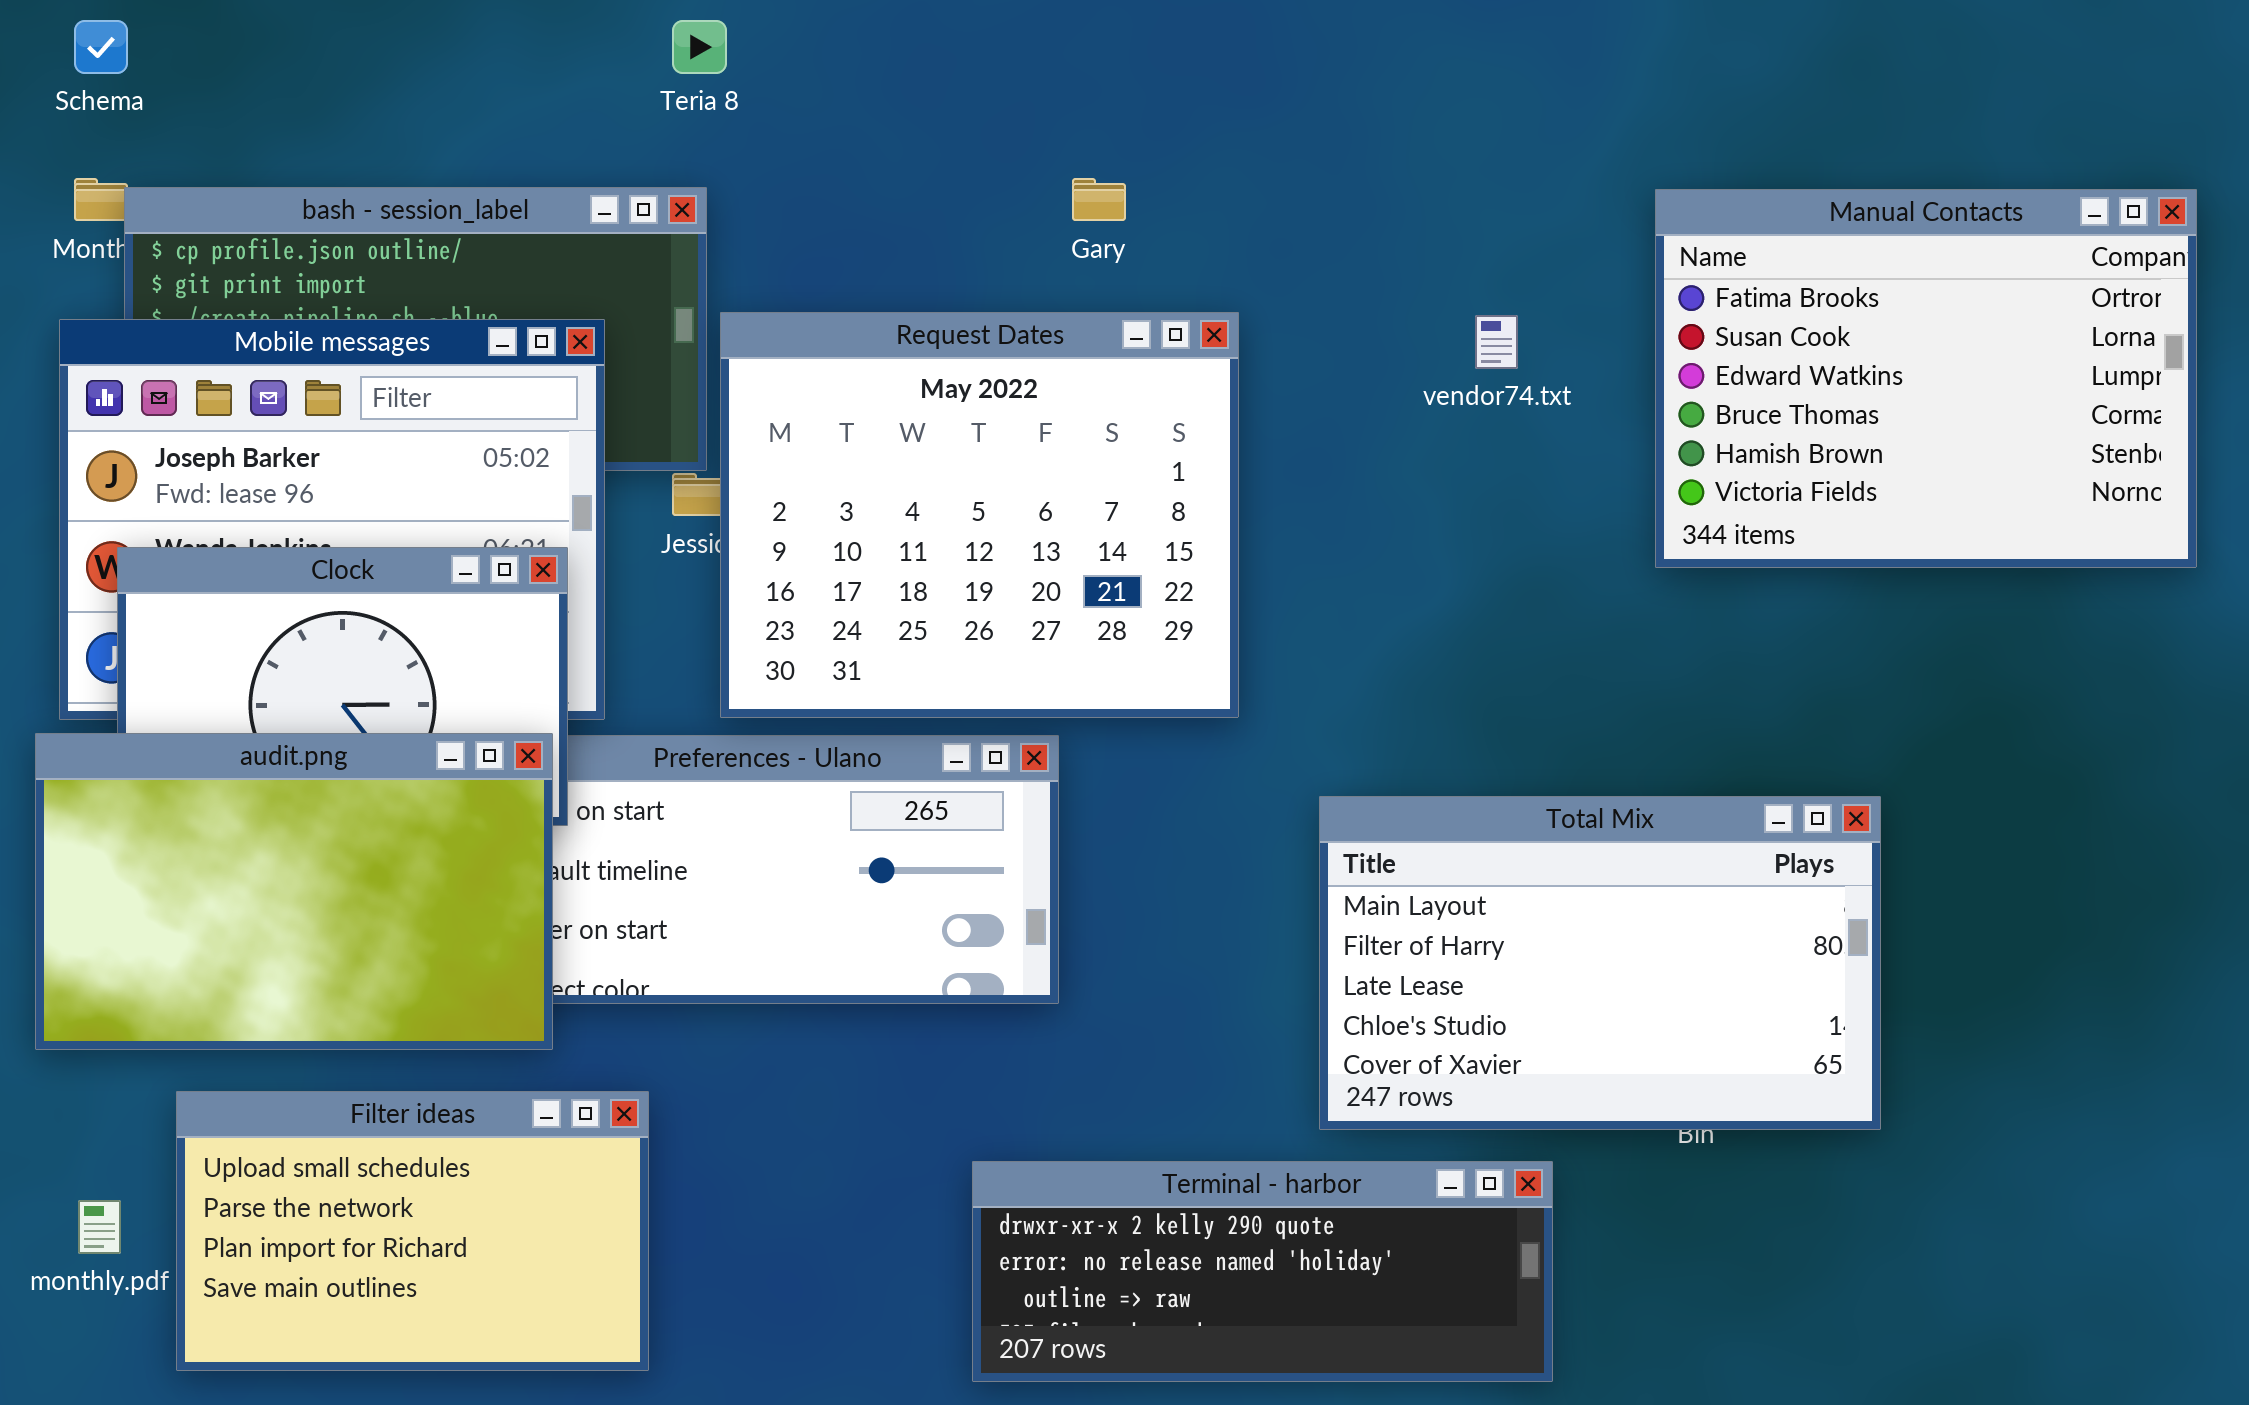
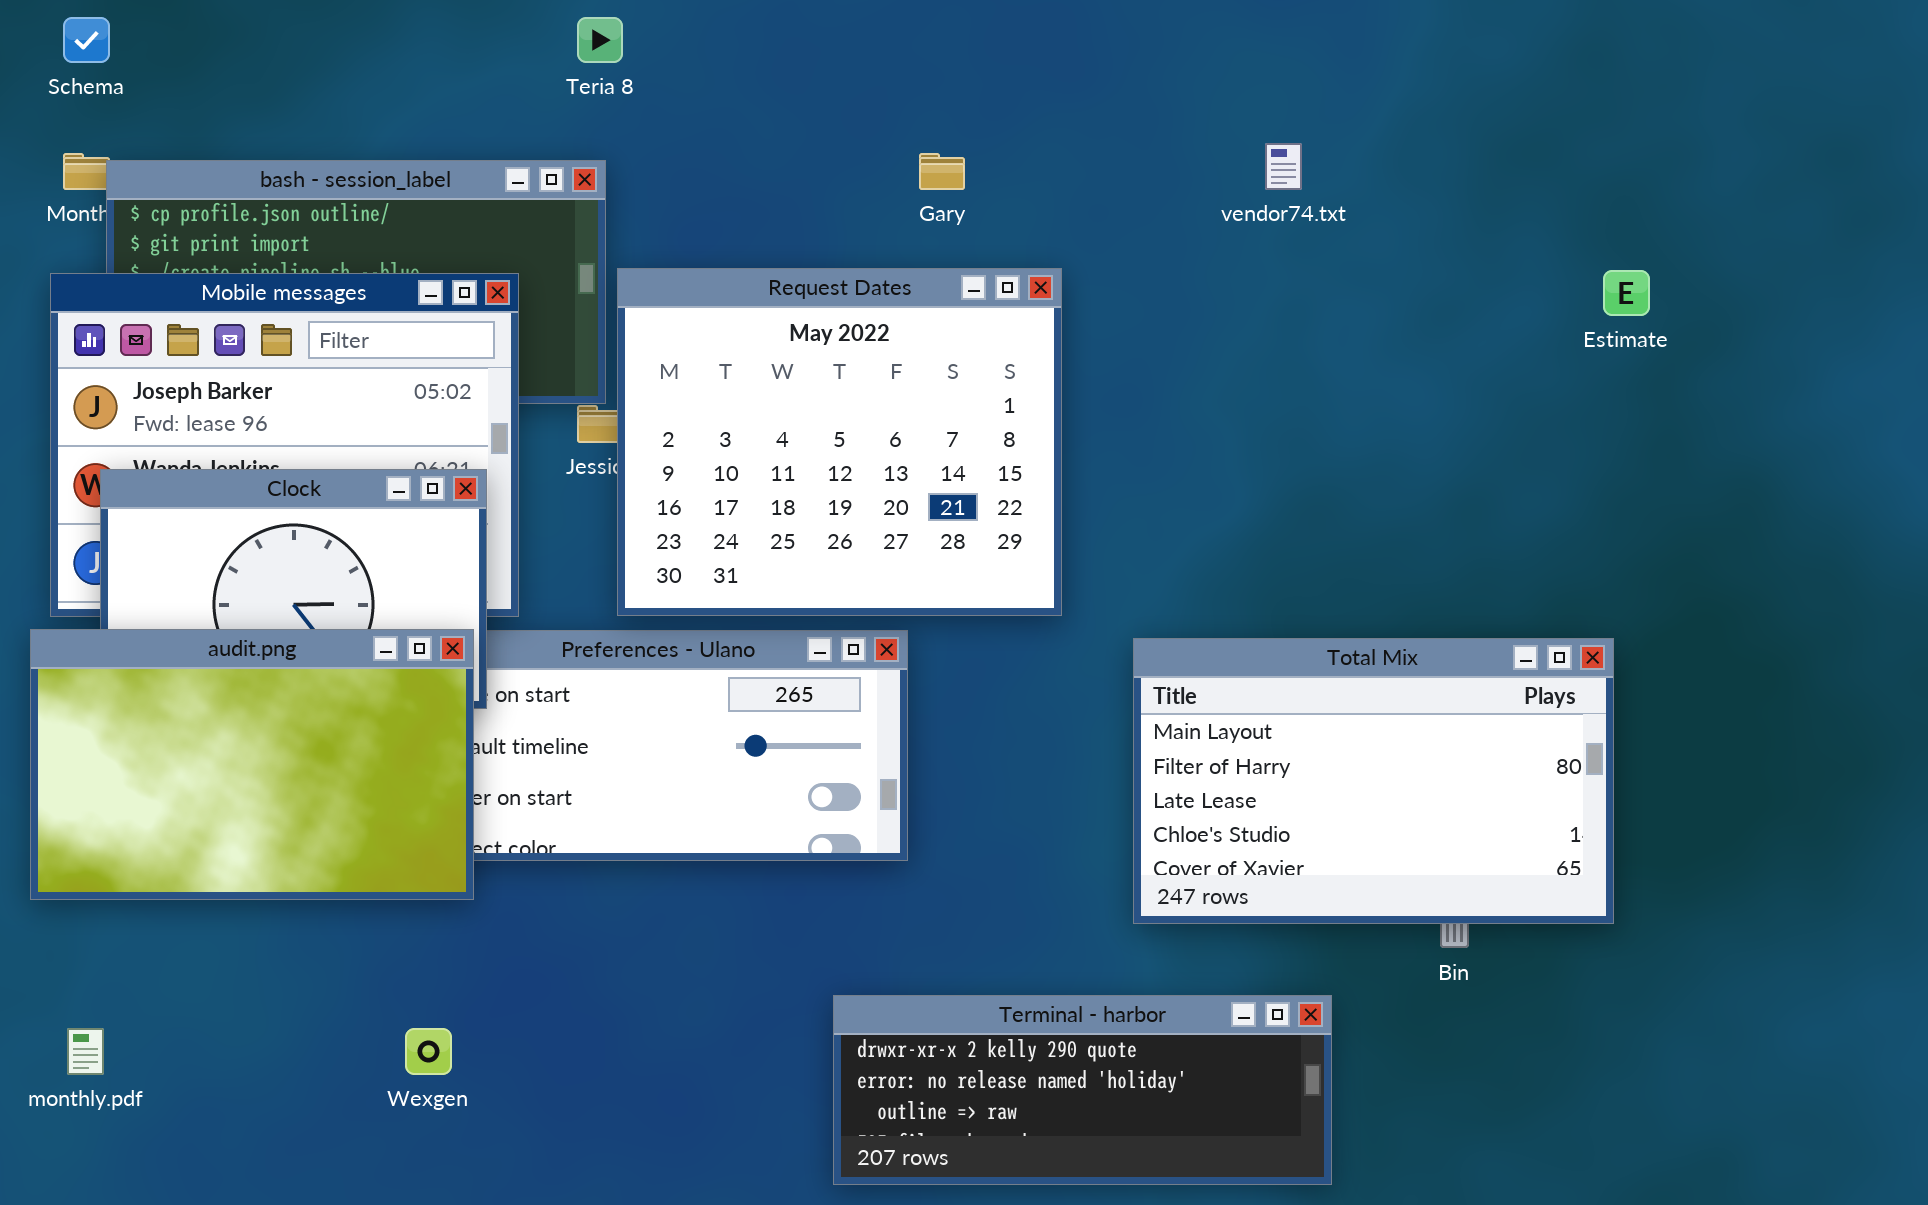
Manual Contacts: [1655,189,2197,568] -> none, closed
vendor74.txt: [1475,315,1518,369] -> [1265,143,1302,190], moved
Total Mix: [1319,796,1881,1130] -> [1133,638,1614,924], moved
Filter ideas: [176,1091,649,1371] -> none, closed

